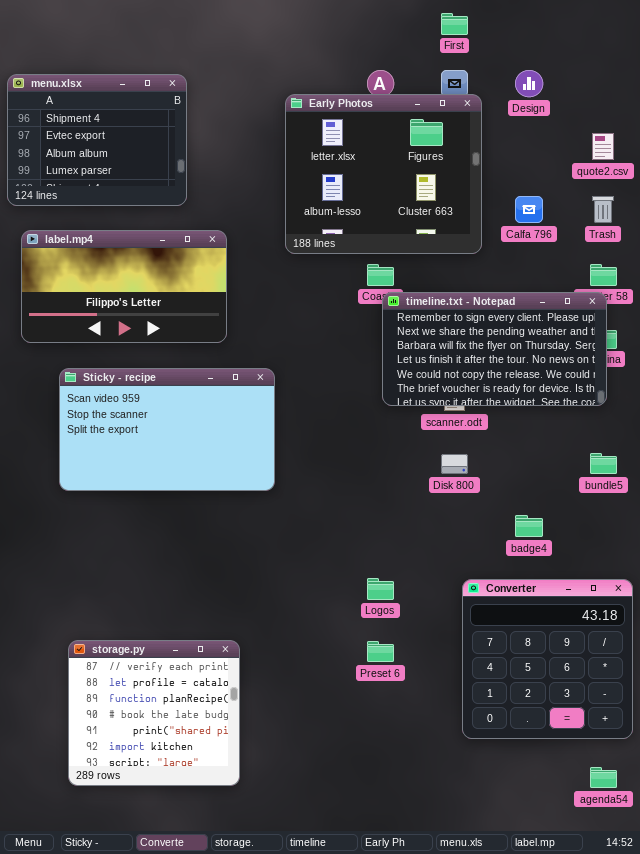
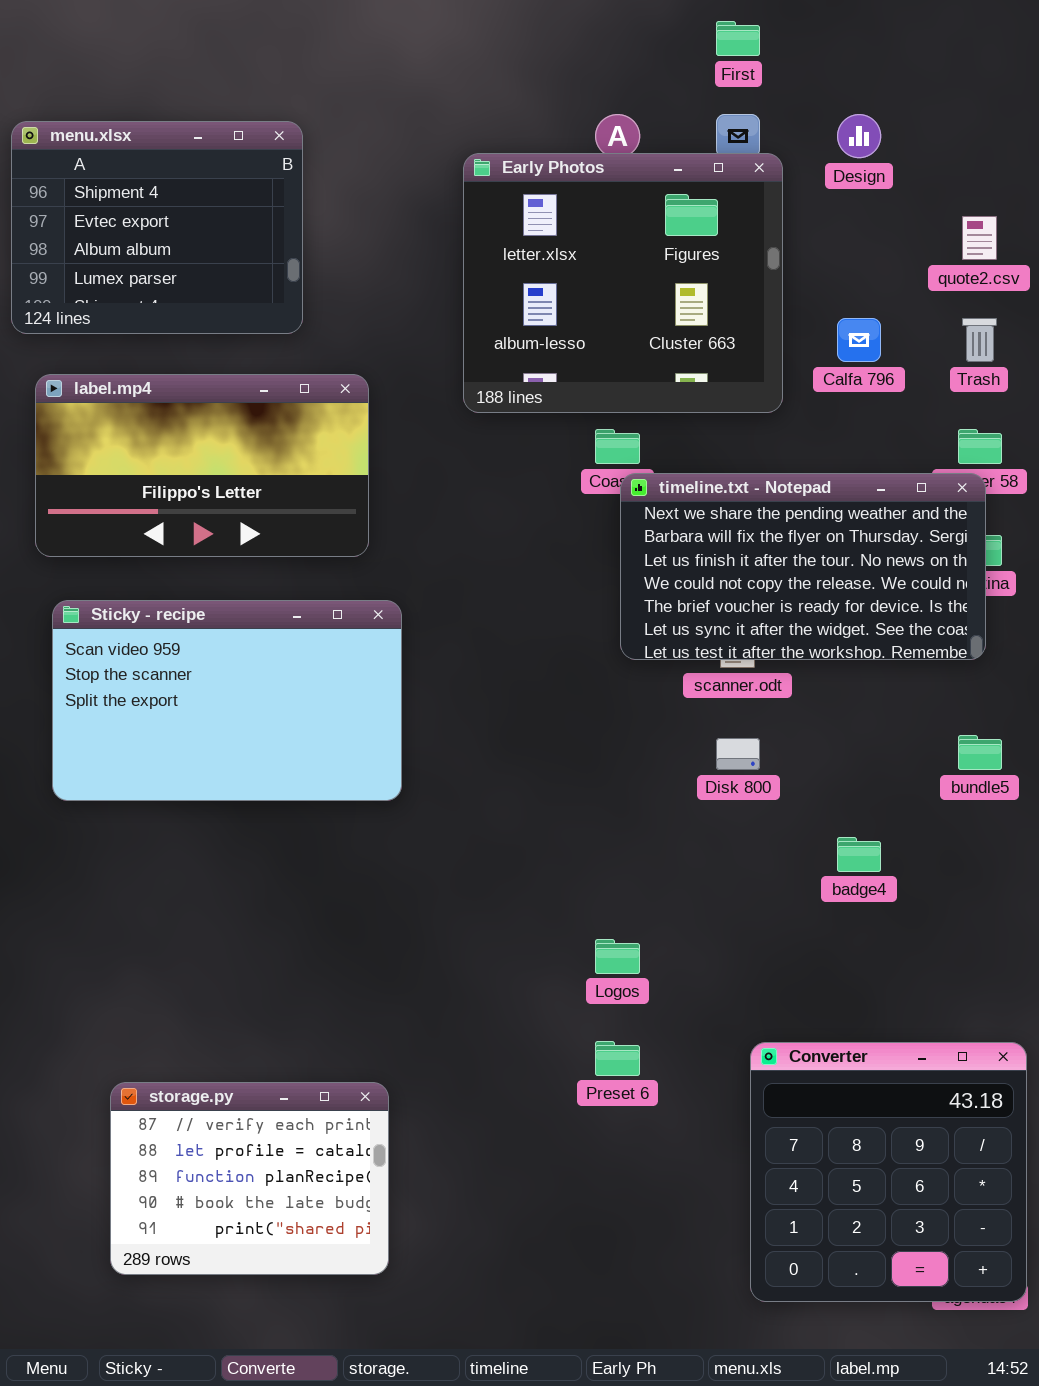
timeline.txt - Notepad: [382,292,607,406] -> [620,473,986,660], scrolled down 1 row
Sticky - recipe: [59,368,275,491] -> [52,600,402,801], moved
Converter: [462,579,633,739] -> [750,1042,1027,1302], moved
storage.py: [68,640,240,786] -> [110,1082,389,1275], resized

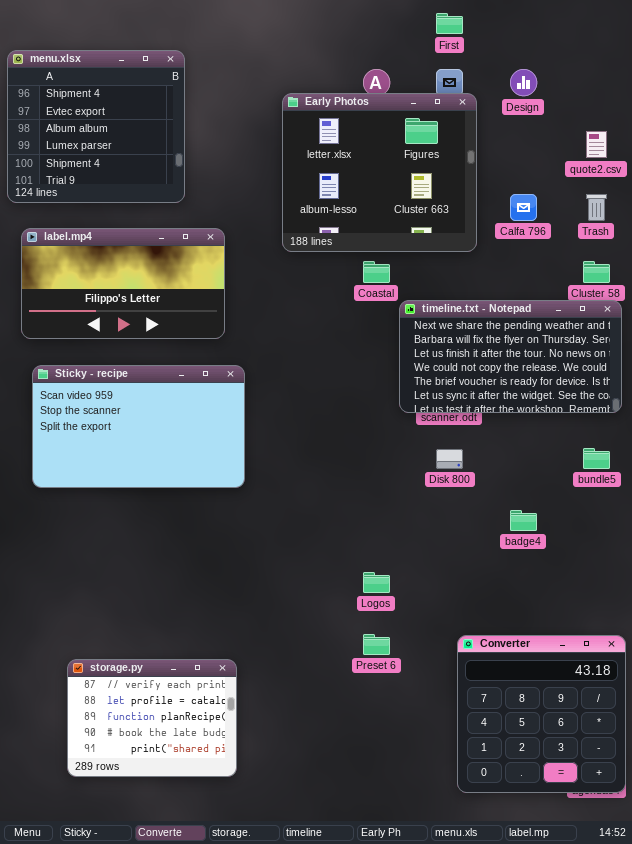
menu.xlsx: [11,121,303,334] -> [7,50,185,203], resized
timeline.txt - Notepad: [620,473,986,660] -> [399,300,622,413], moved

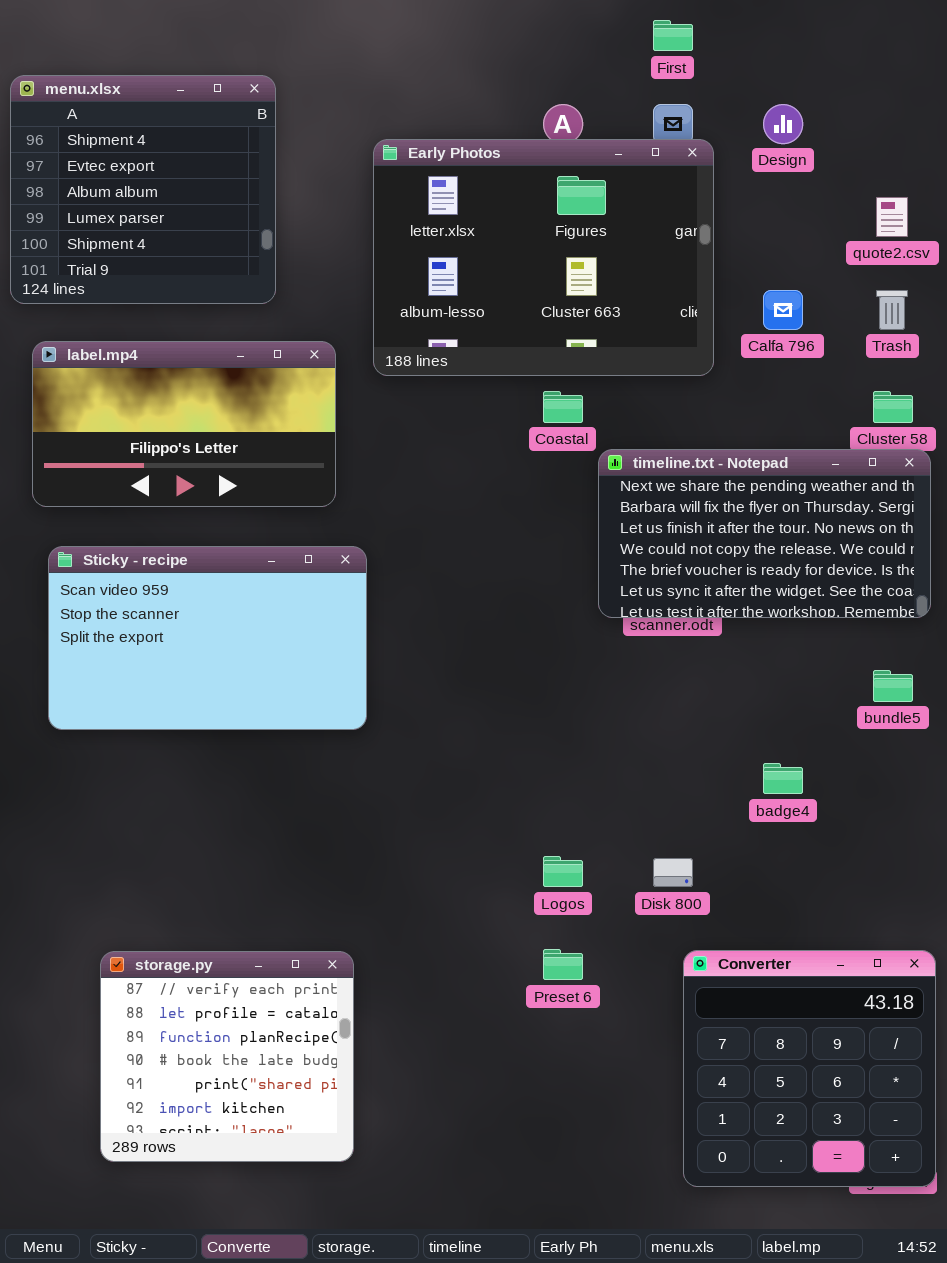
Early Photos: [282,93,477,252] -> [373,139,714,376], resized
Disk 800: [436,449,463,469] -> [653,858,693,887], moved
storage.py: [67,659,237,777] -> [100,951,354,1162], resized

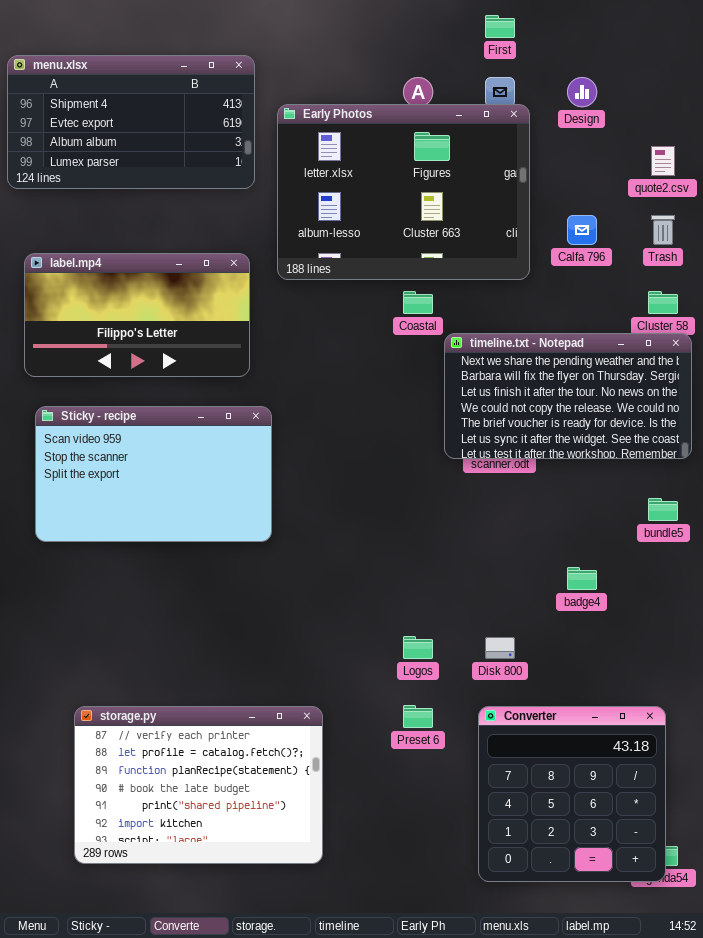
menu.xlsx: [10,75,276,304] -> [7,55,255,189], resized
Converter: [683,950,936,1187] -> [478,706,666,882], moved
storage.py: [100,951,354,1162] -> [74,706,323,864], resized

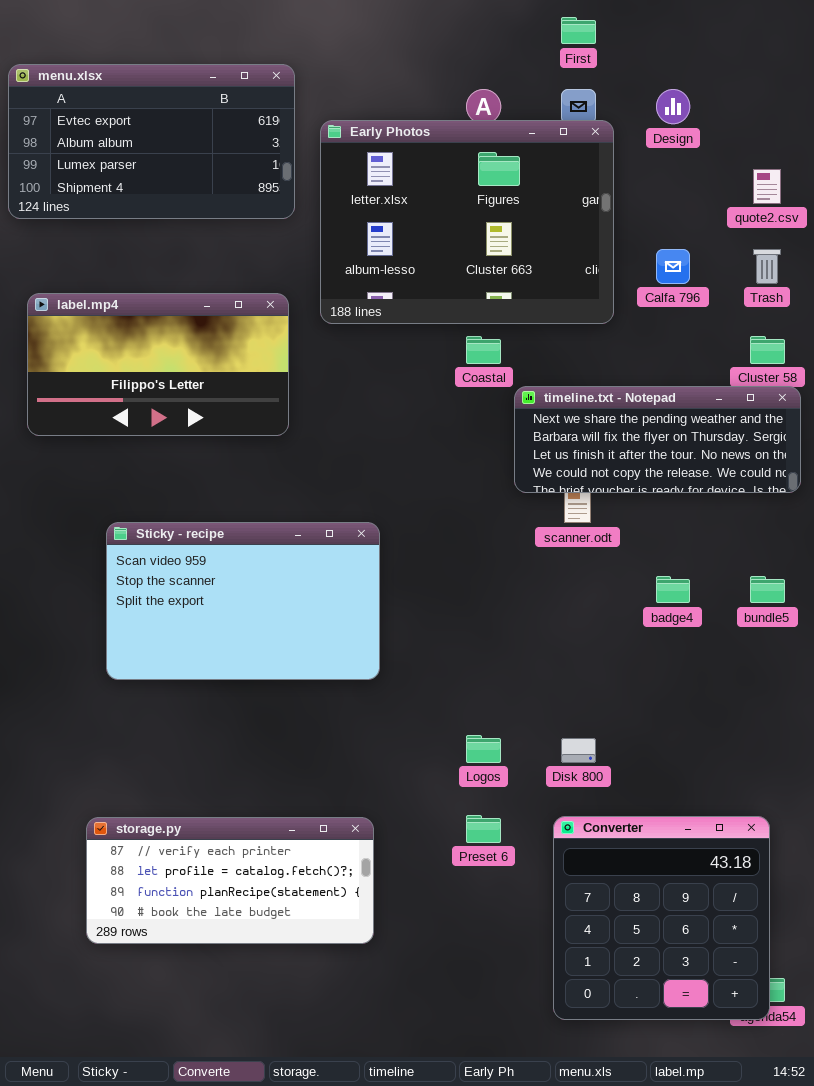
menu.xlsx: [7,55,255,189] -> [8,64,295,219], scrolled down 1 row
timeline.txt - Notepad: [444,333,692,459] -> [514,386,801,493], resized
Sticky - recipe: [35,406,272,542] -> [106,522,380,680], moved
badge4: [567,567,597,590] -> [656,576,690,603], moved
storage.py: [74,706,323,864] -> [86,817,374,944], resized

